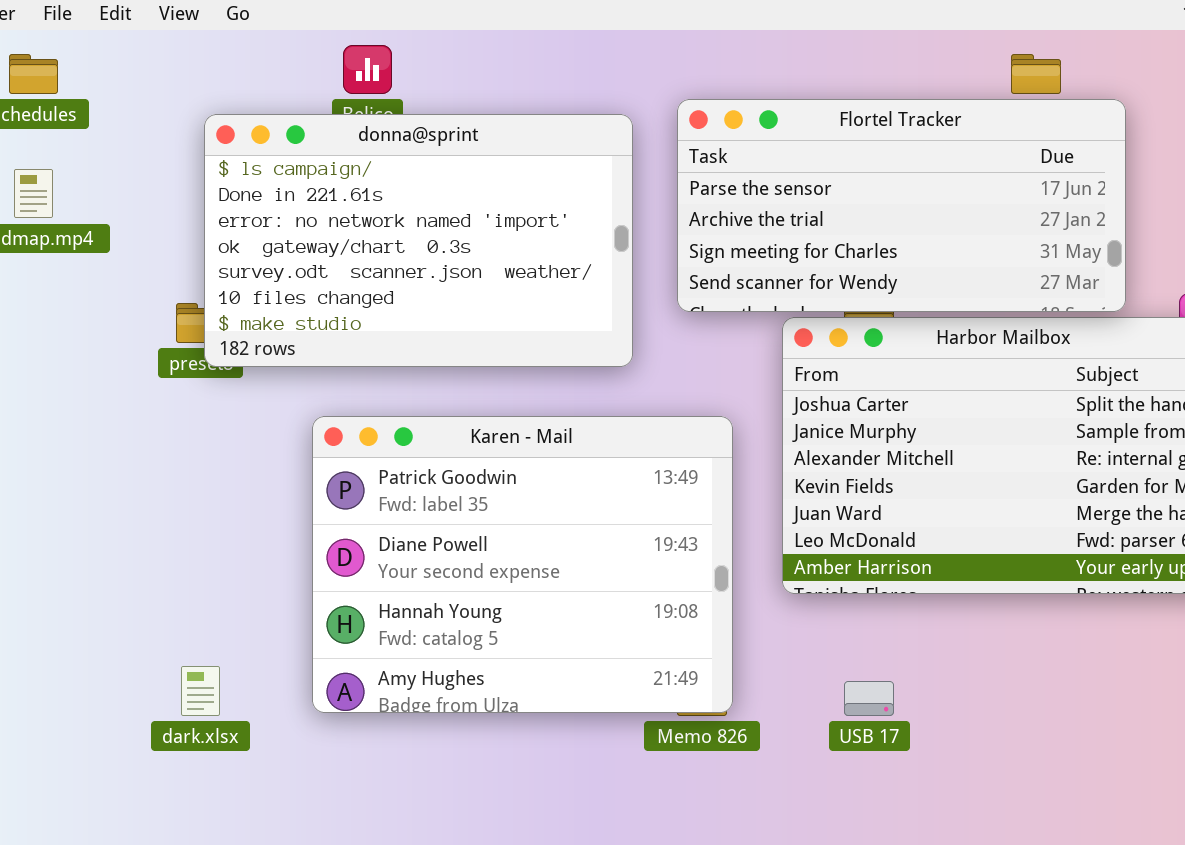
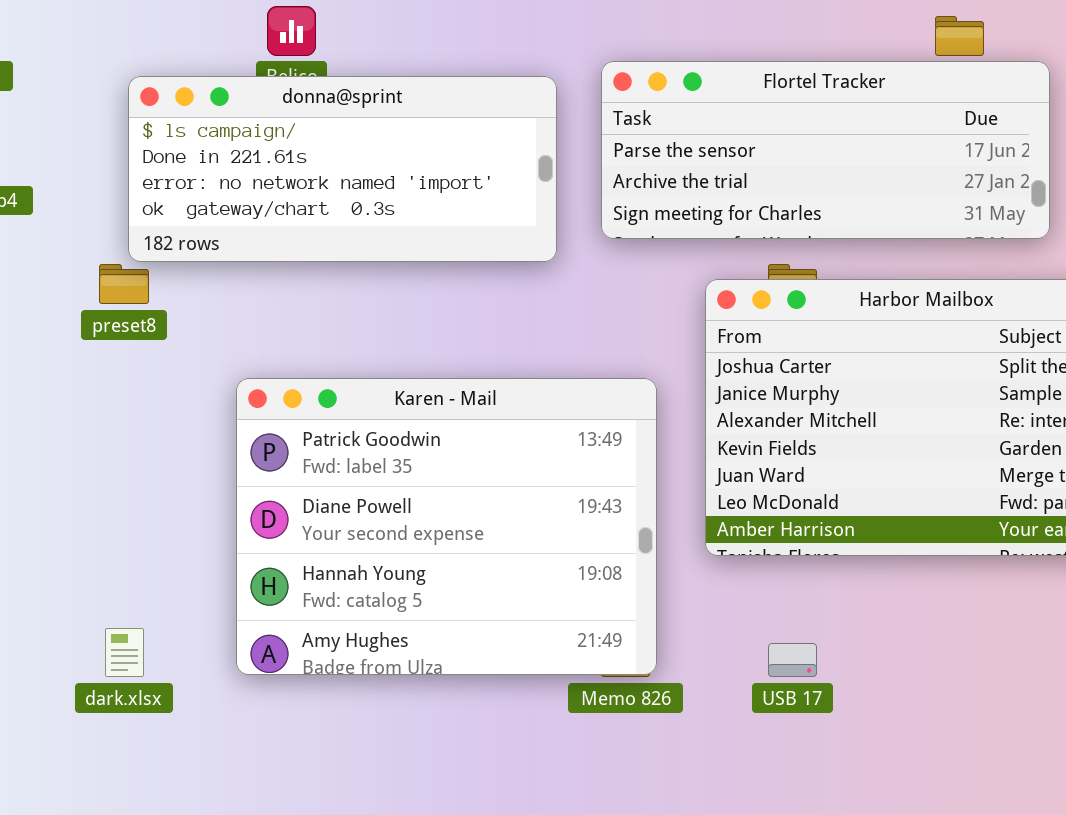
Flortel Tracker: [677,99,1126,312] -> [601,61,1050,239], resized
donna@sprint: [204,114,633,367] -> [128,76,557,262], resized

